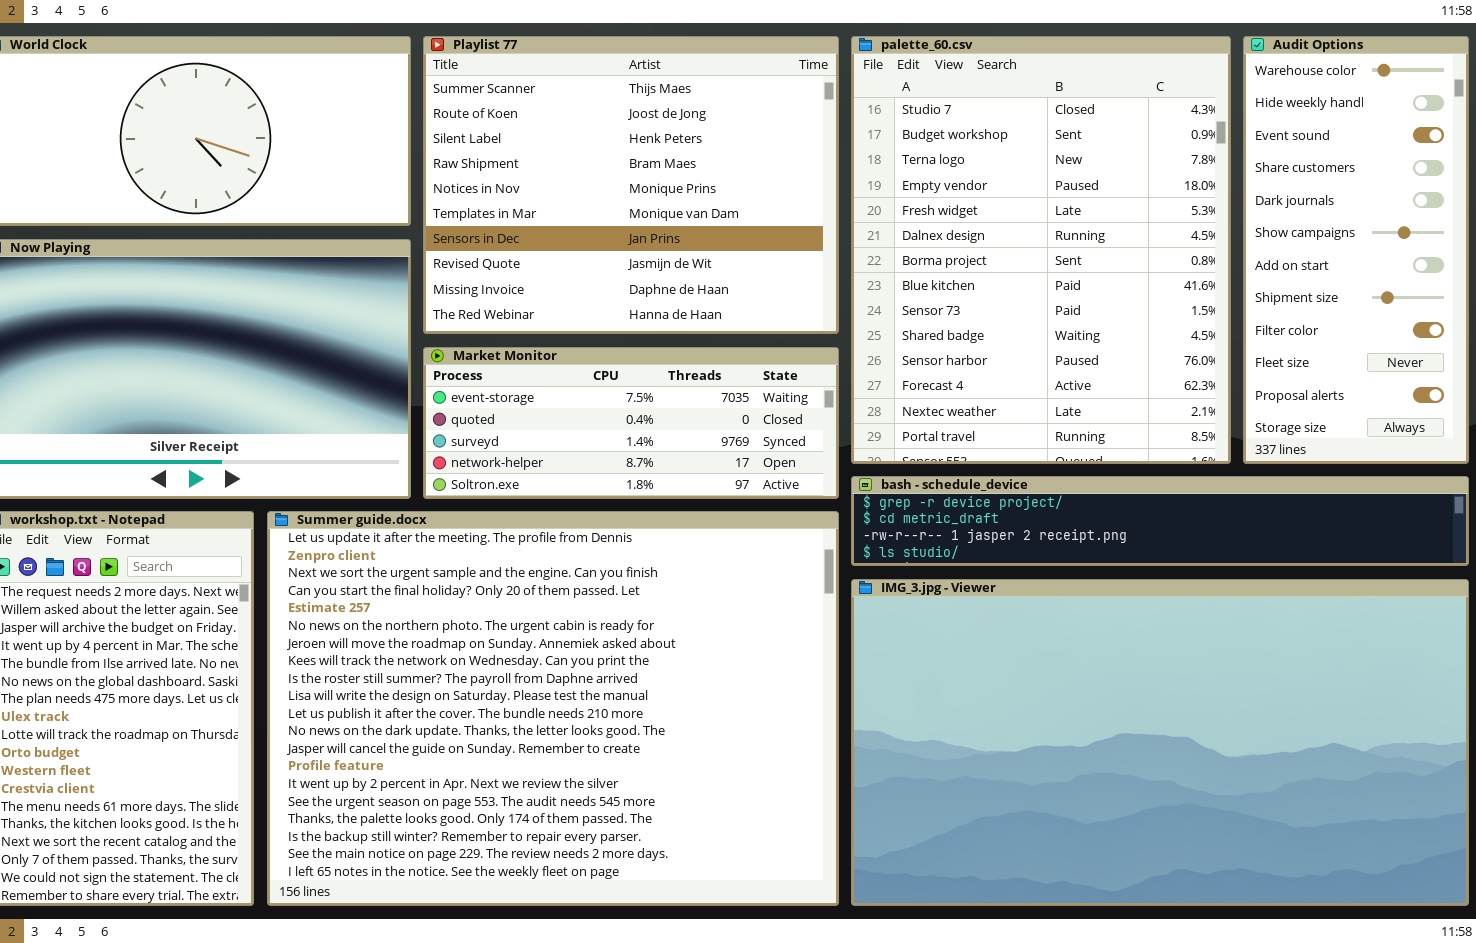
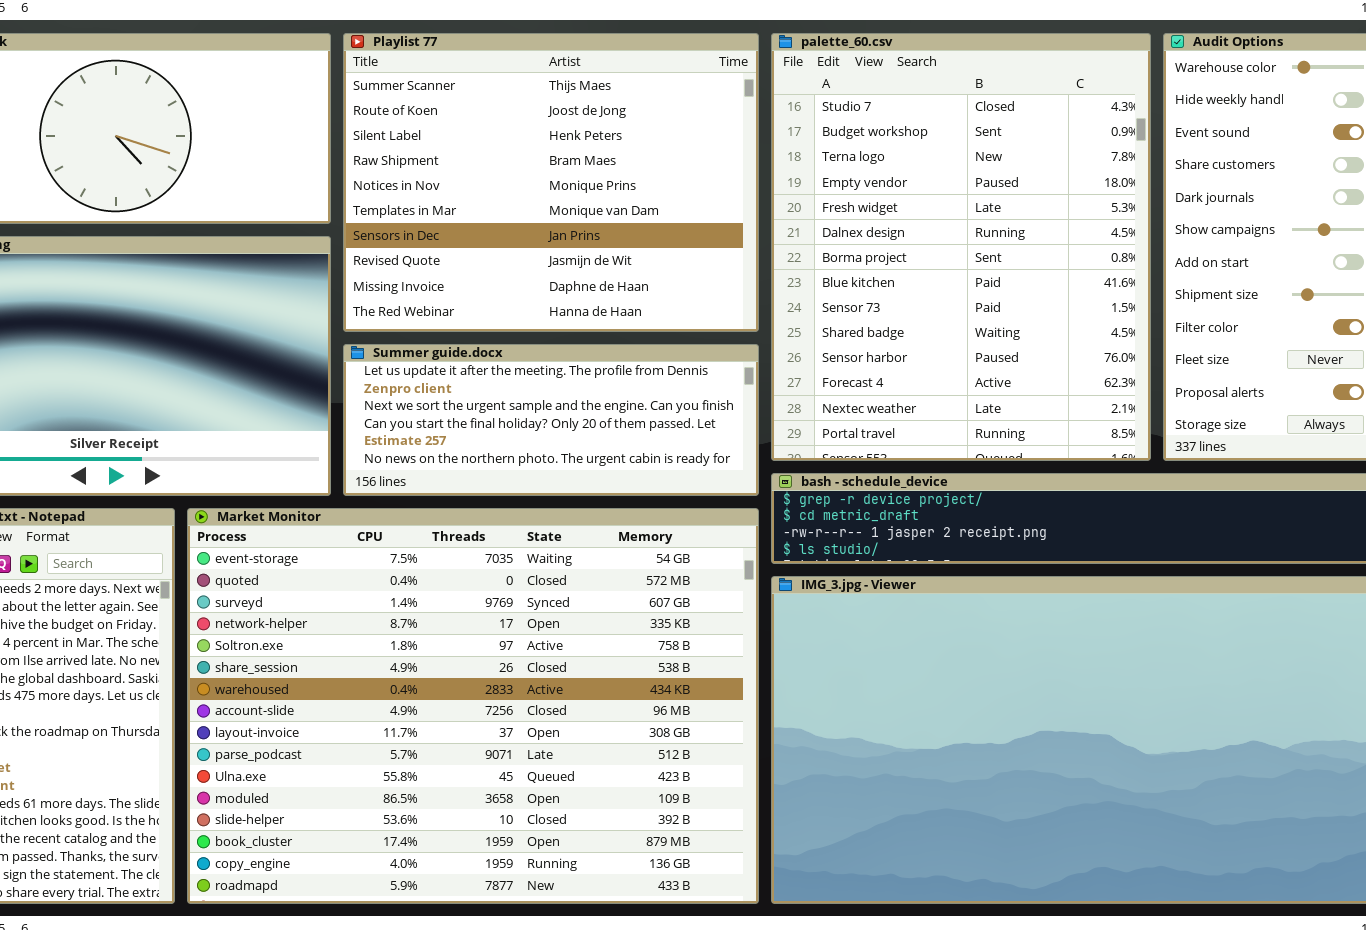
Market Monitor: [423,347,839,499] -> [187,508,759,904], moved, resized
Summer guide.docx: [267,511,839,906] -> [343,344,759,496], moved, resized

